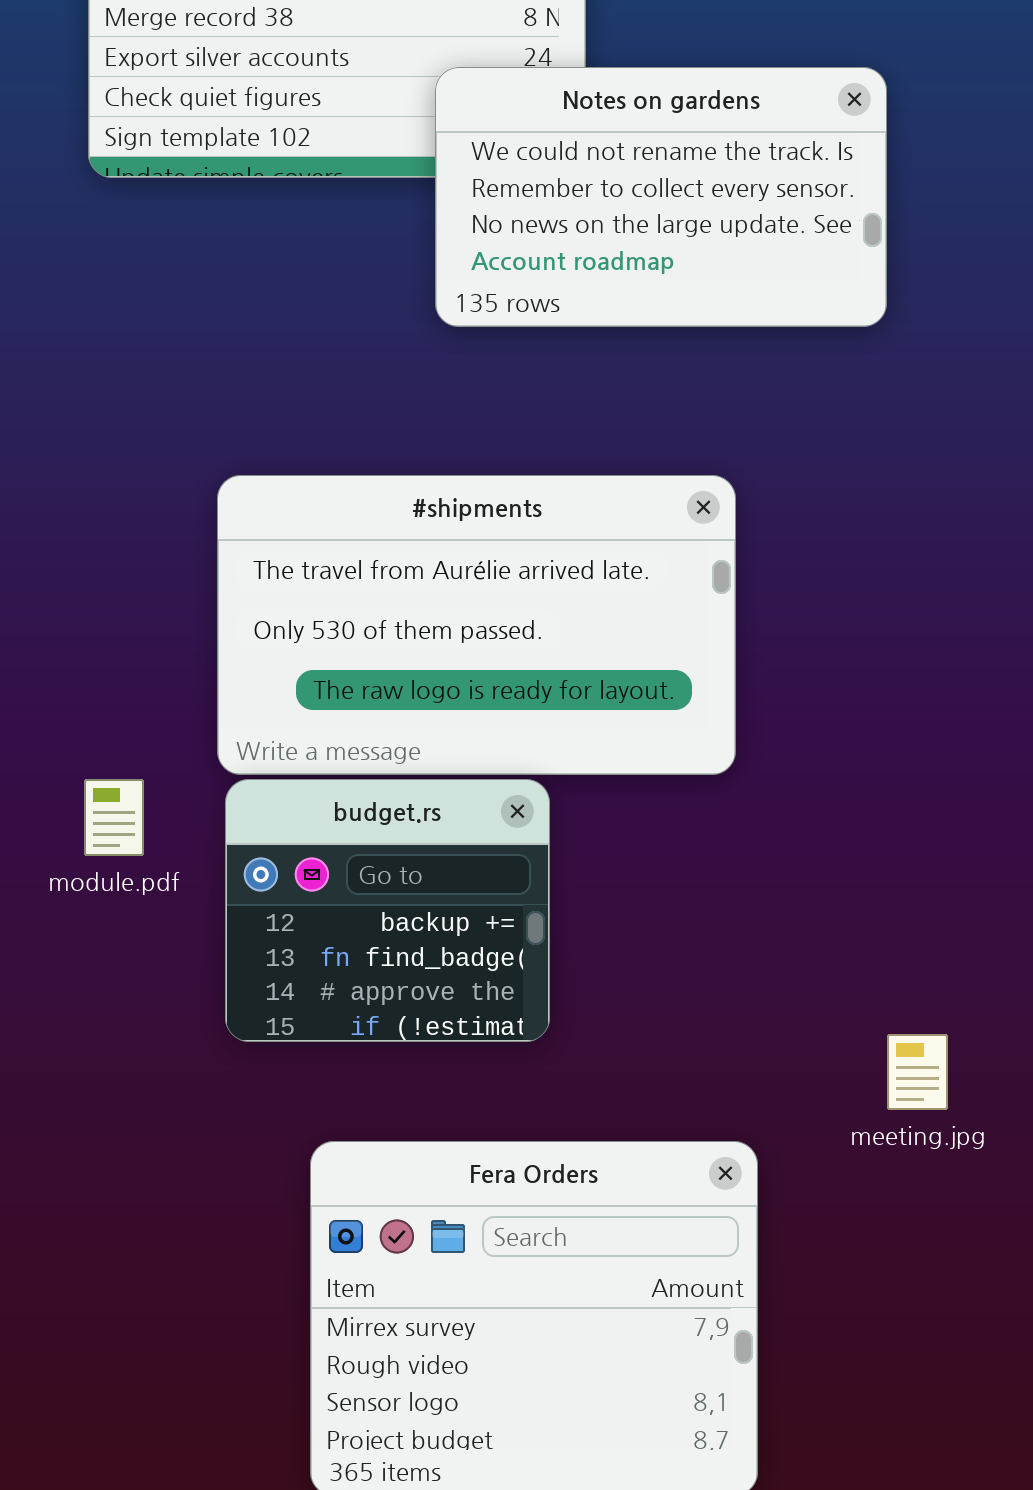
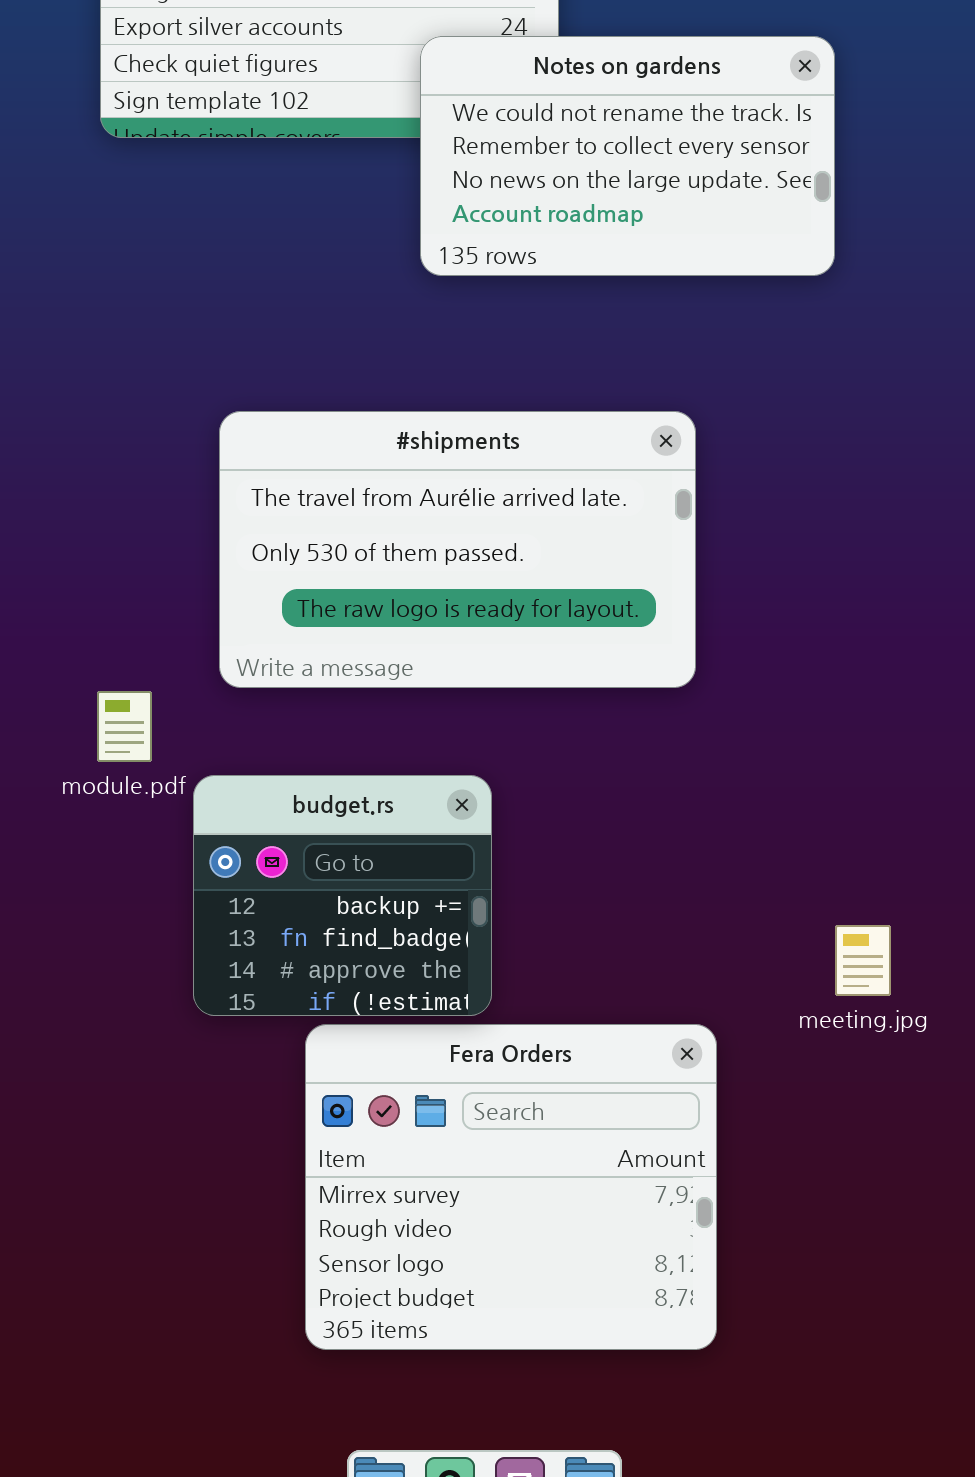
budget.rs: [225,779,550,1042] -> [193,775,492,1016], moved

